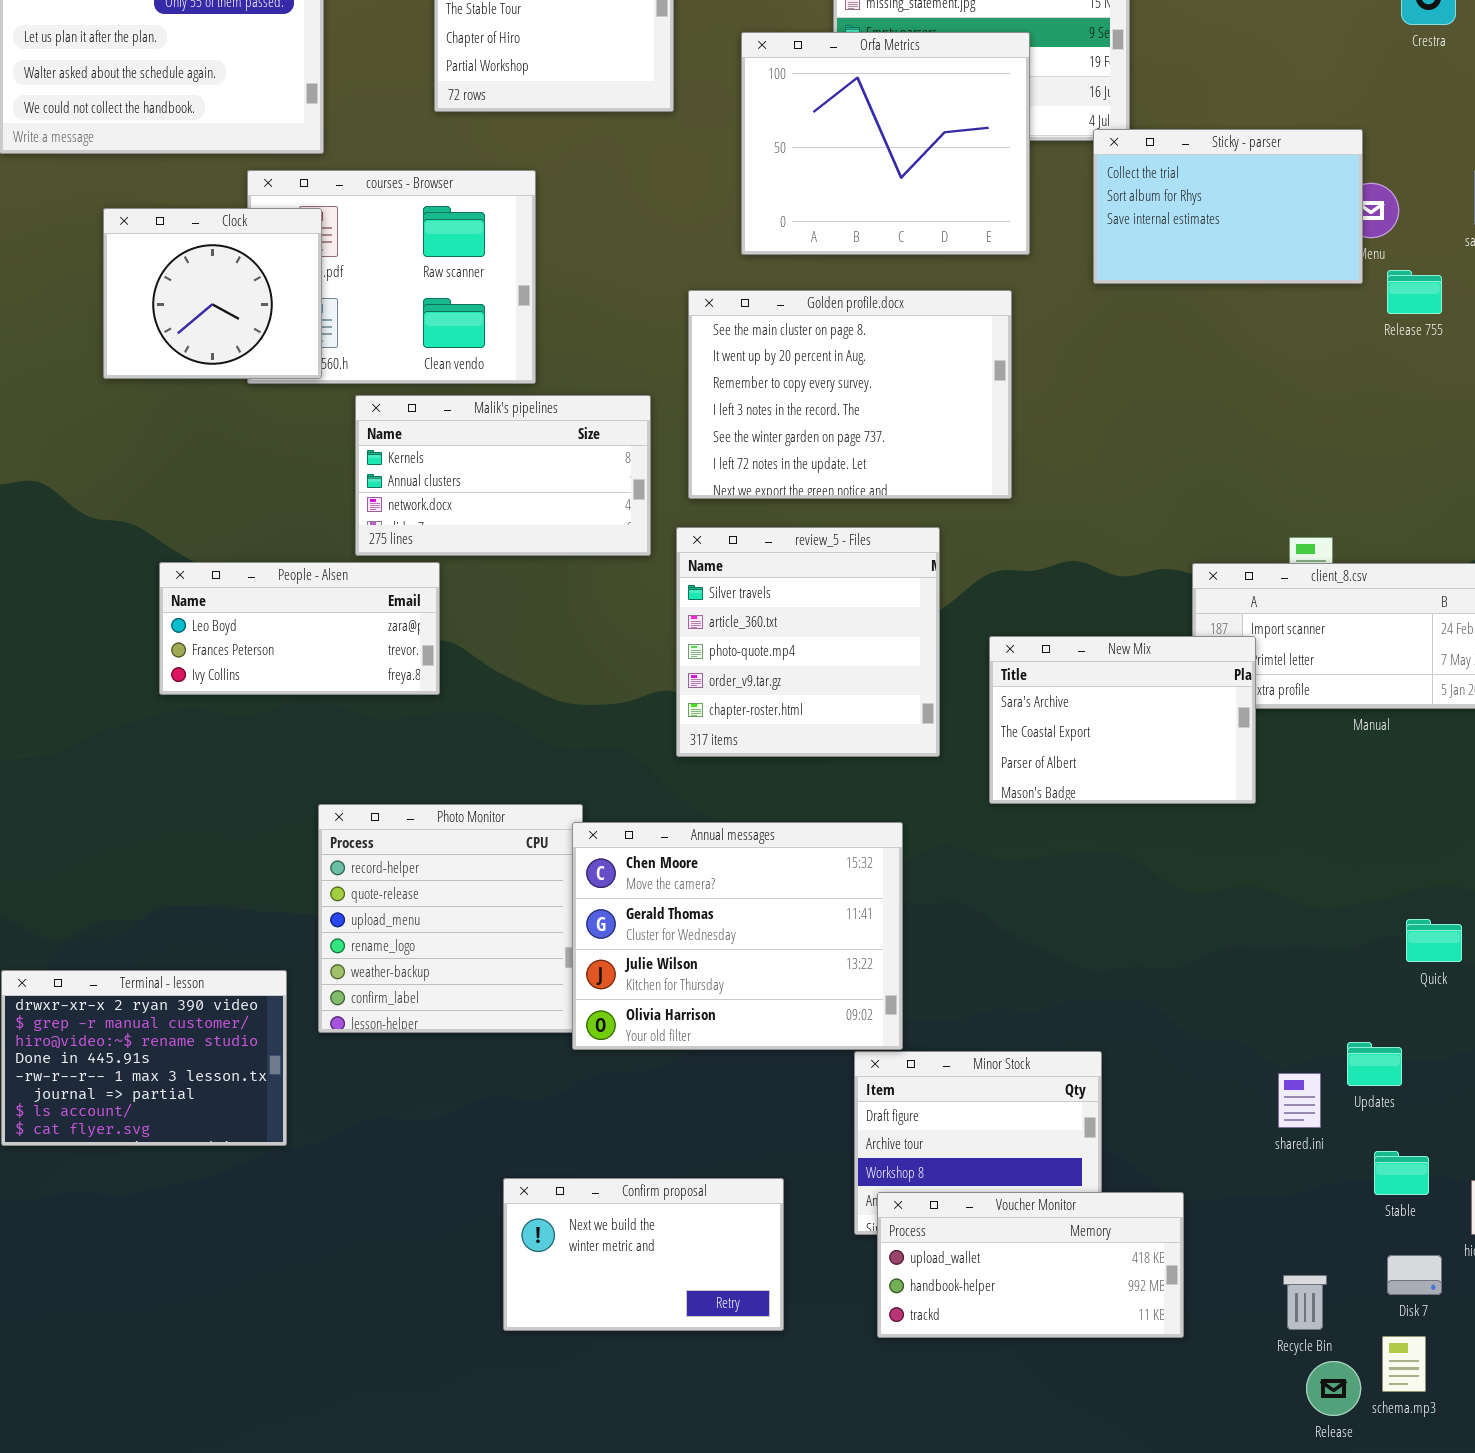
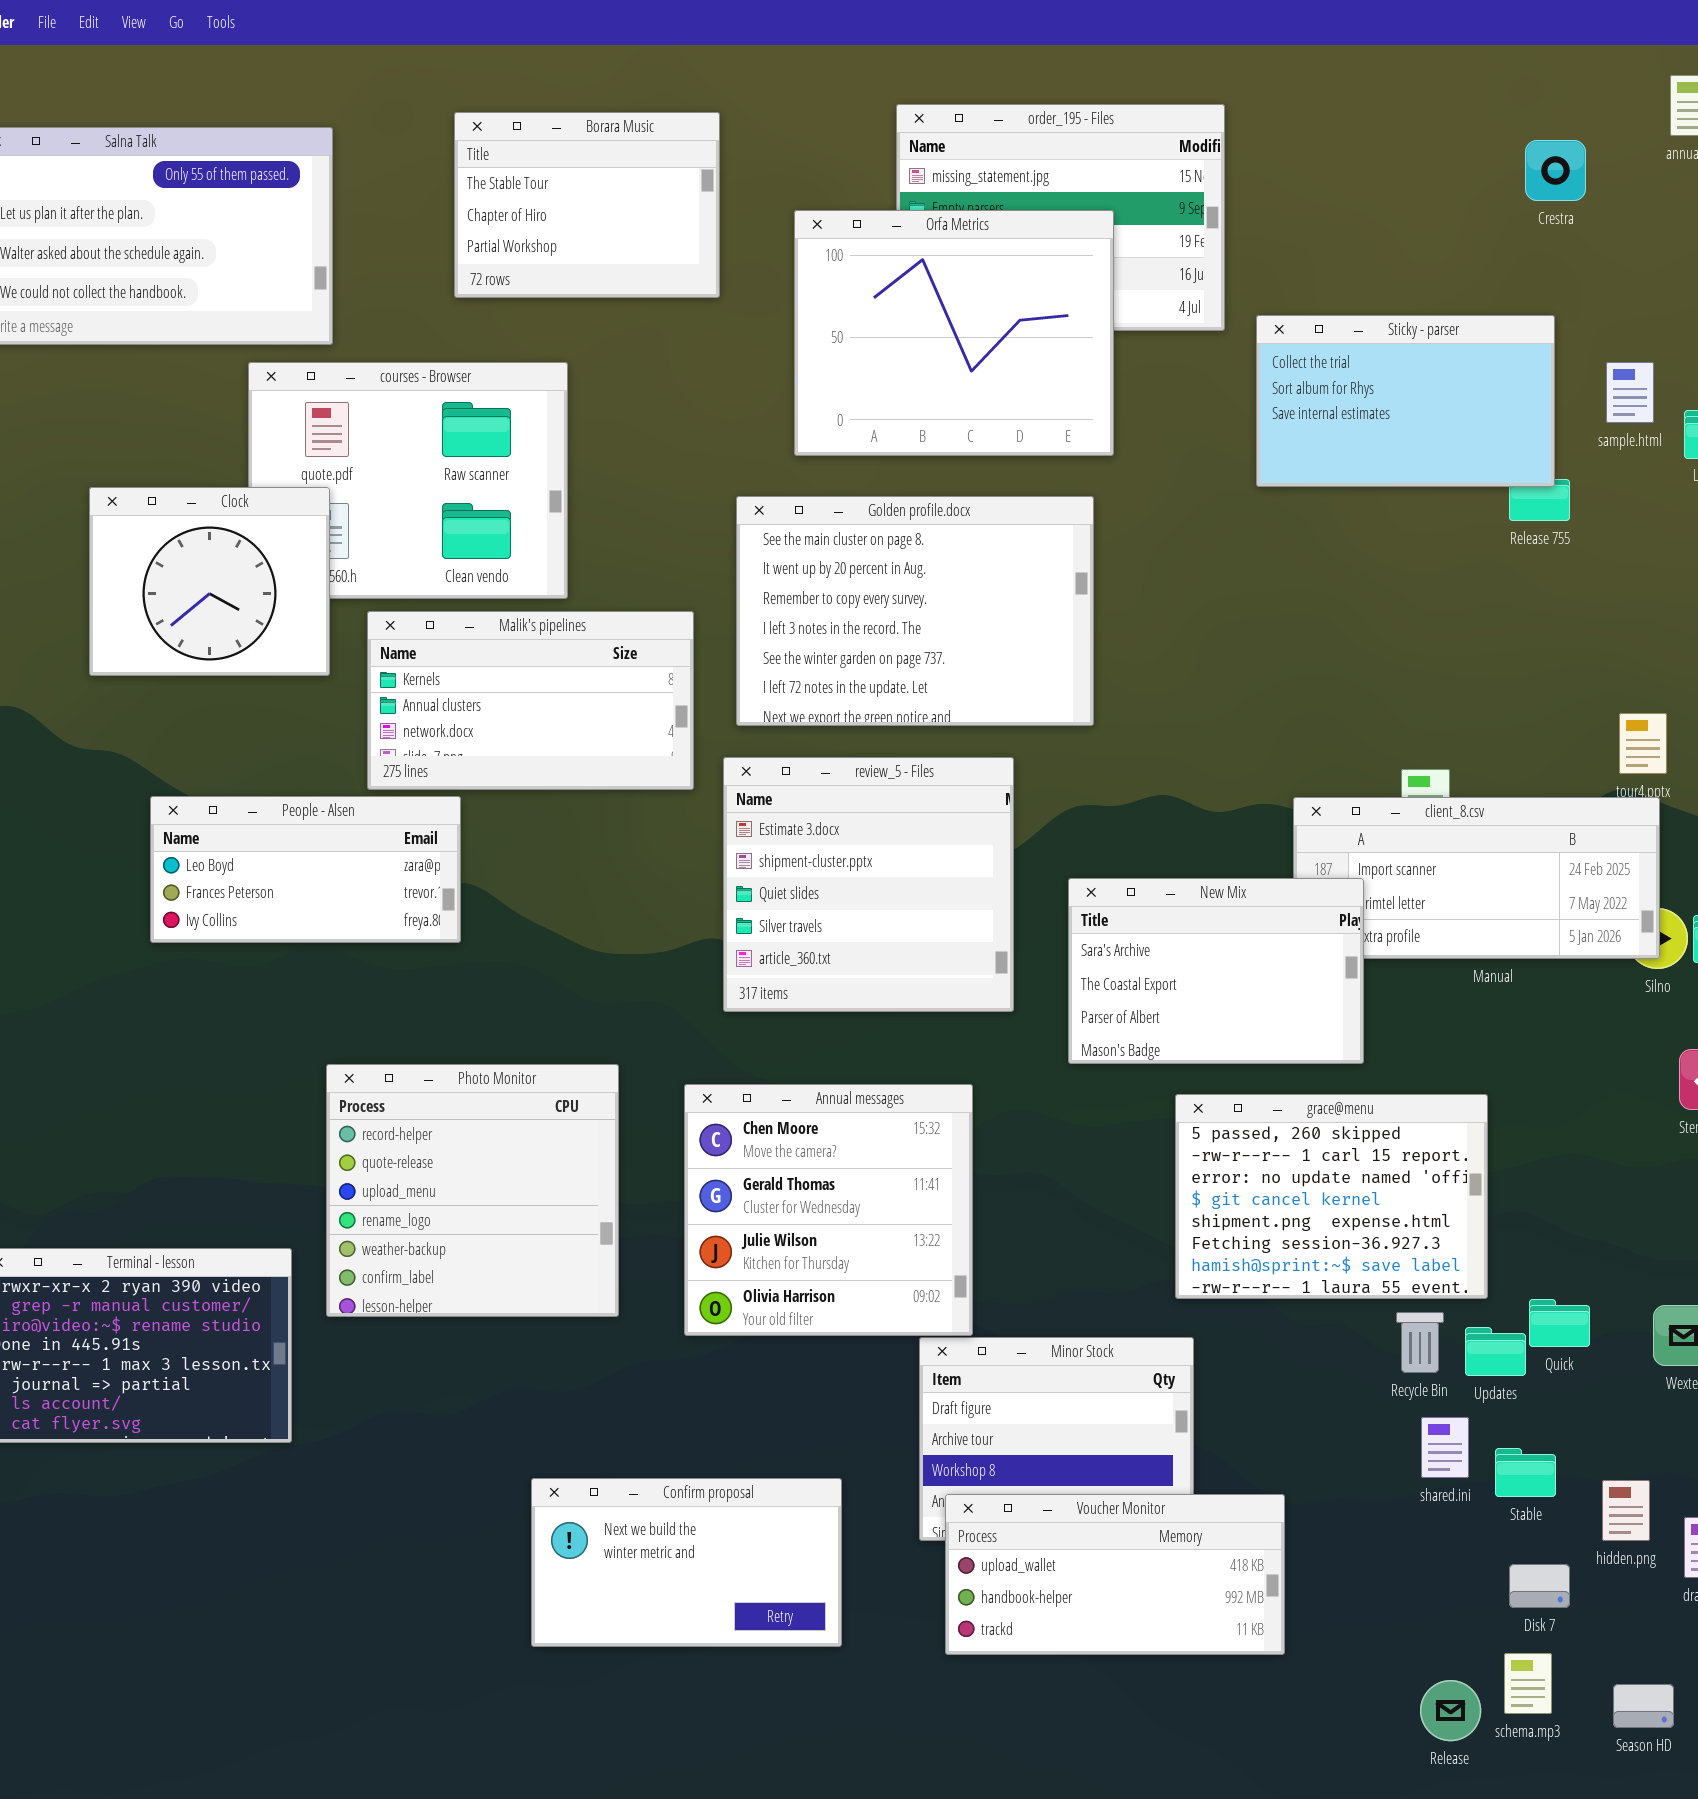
Sticky - parser: [1093,129,1363,284] -> [1256,315,1555,487], moved
Clock: [103,208,322,379] -> [89,487,330,676], moved
review_5 - Files: [676,527,940,757] -> [723,757,1014,1012], scrolled up 3 rows
Annual messages: [572,822,903,1050] -> [684,1084,973,1336], resized
grace@menu: none -> [1175,1094,1488,1299], opened
Quick: [1406,919,1462,962] -> [1529,1299,1590,1347], moved
shared.ini: [1278,1073,1321,1128] -> [1421,1417,1469,1478], moved
Recycle Bin: [1283,1275,1327,1330] -> [1396,1312,1444,1373], moved

